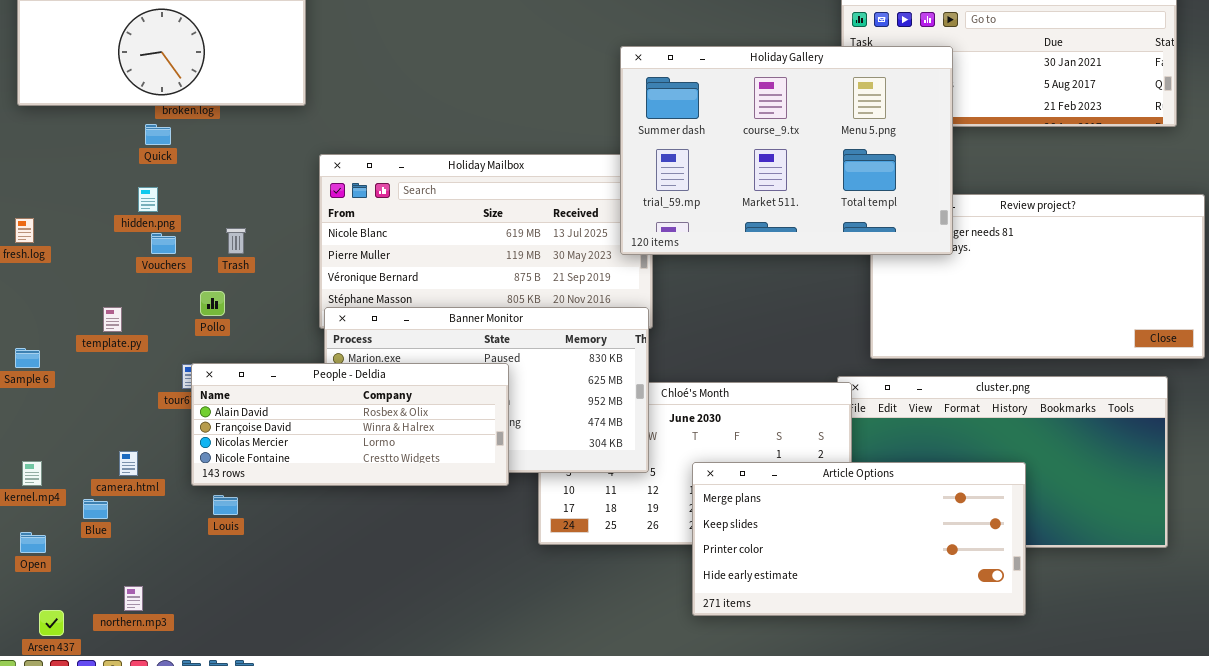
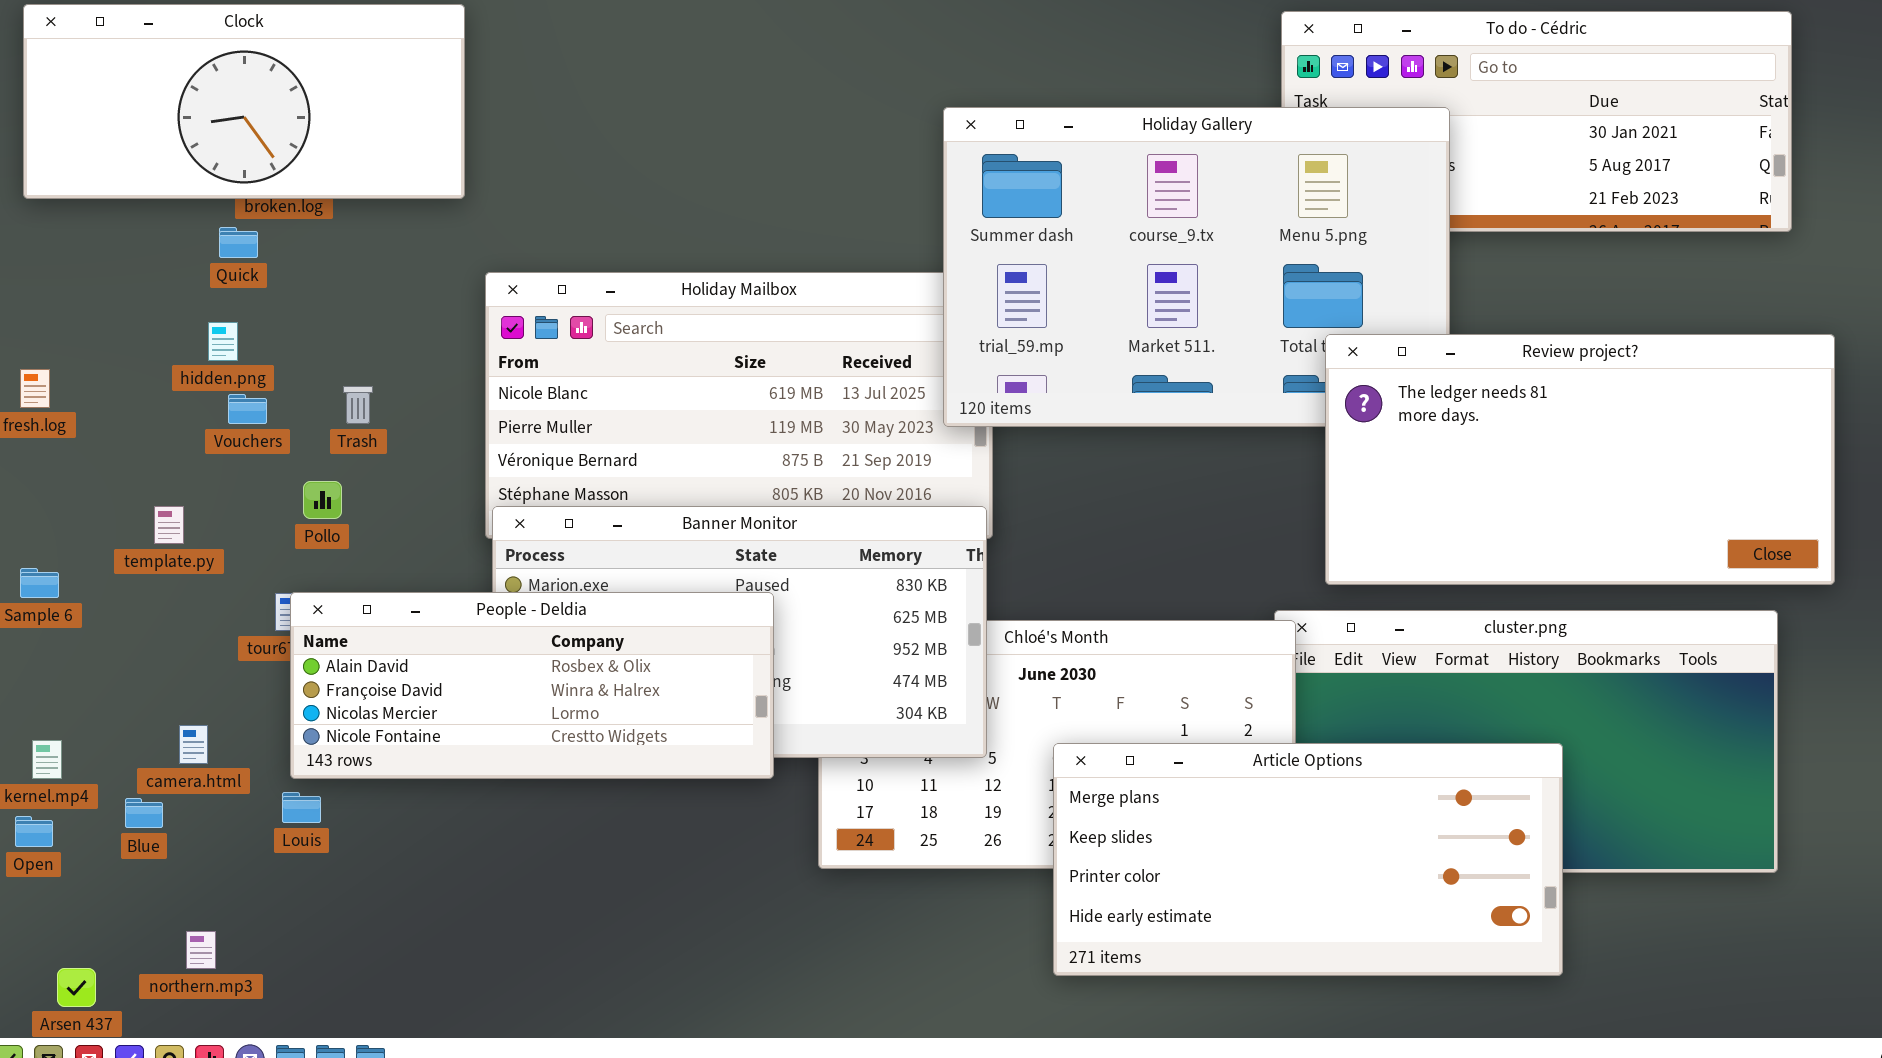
Review project?: [870,194,1205,359] -> [1325,334,1835,585], raised
Louis: [213,495,238,515] -> [282,792,321,823], moved
Open: [20,532,46,553] -> [15,816,53,847], moved

